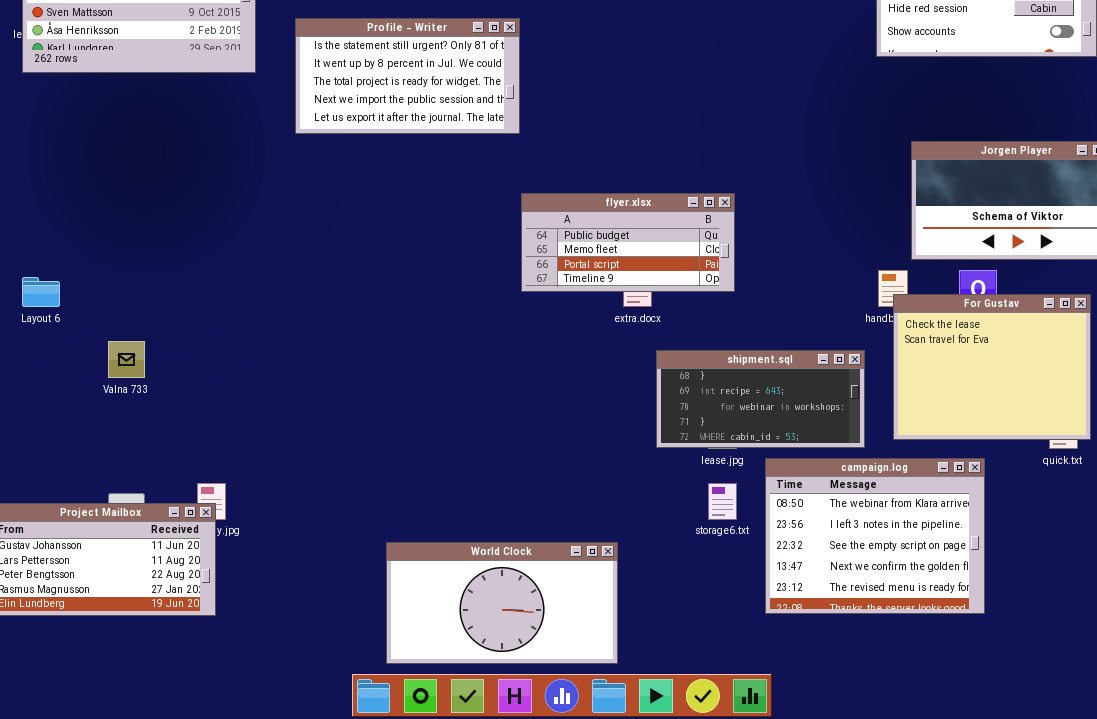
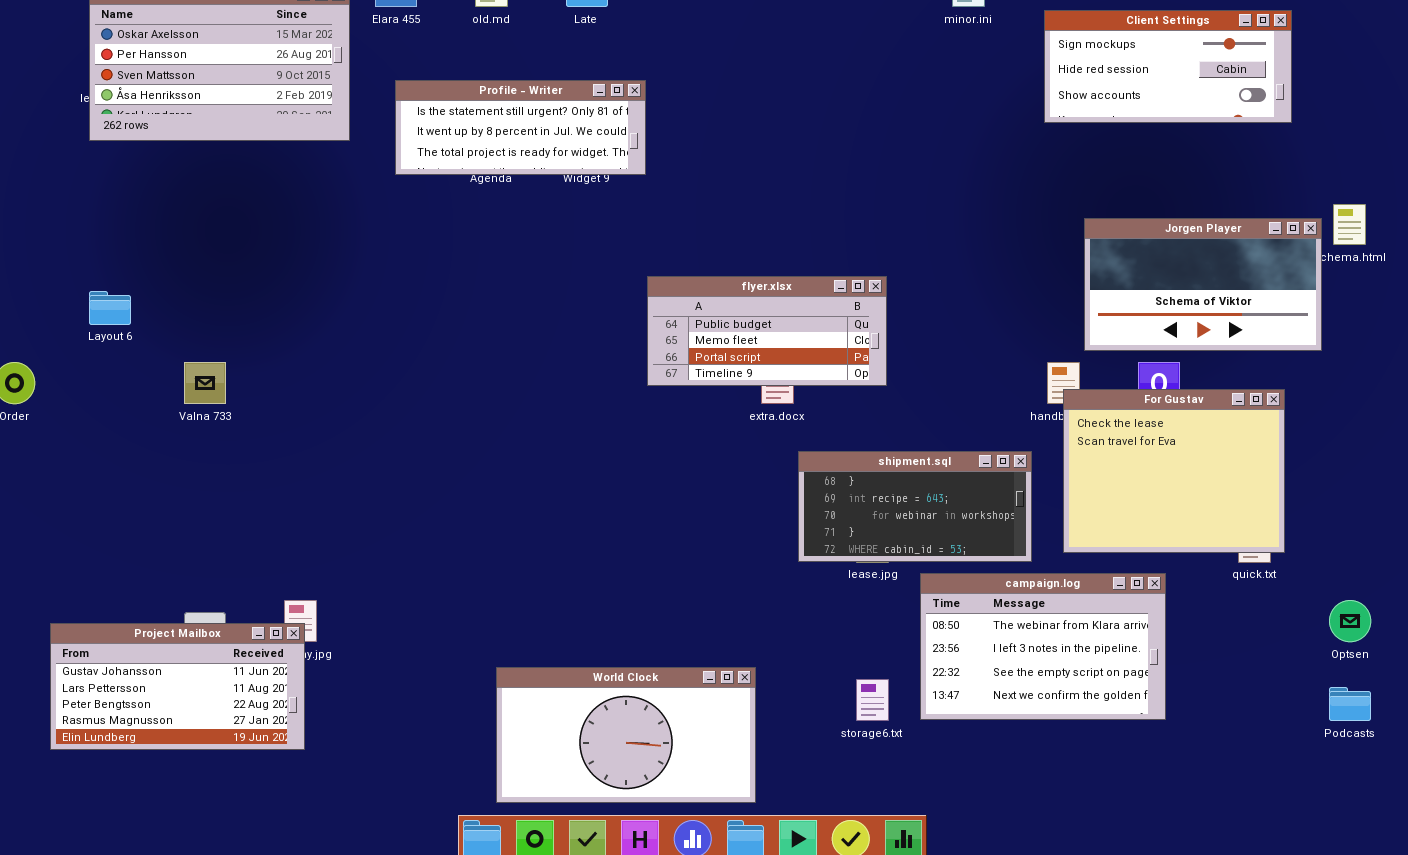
Profile - Writer: [295,18,520,134] -> [395,80,646,175], resized
Layout 6: [22,277,60,307] -> [89,291,131,325], moved
Valna 733: [108,341,145,378] -> [184,362,226,404], moved
campaign.log: [765,458,985,614] -> [920,573,1166,720], resized
storage6.txt: [708,483,737,520] -> [856,679,889,721], moved

